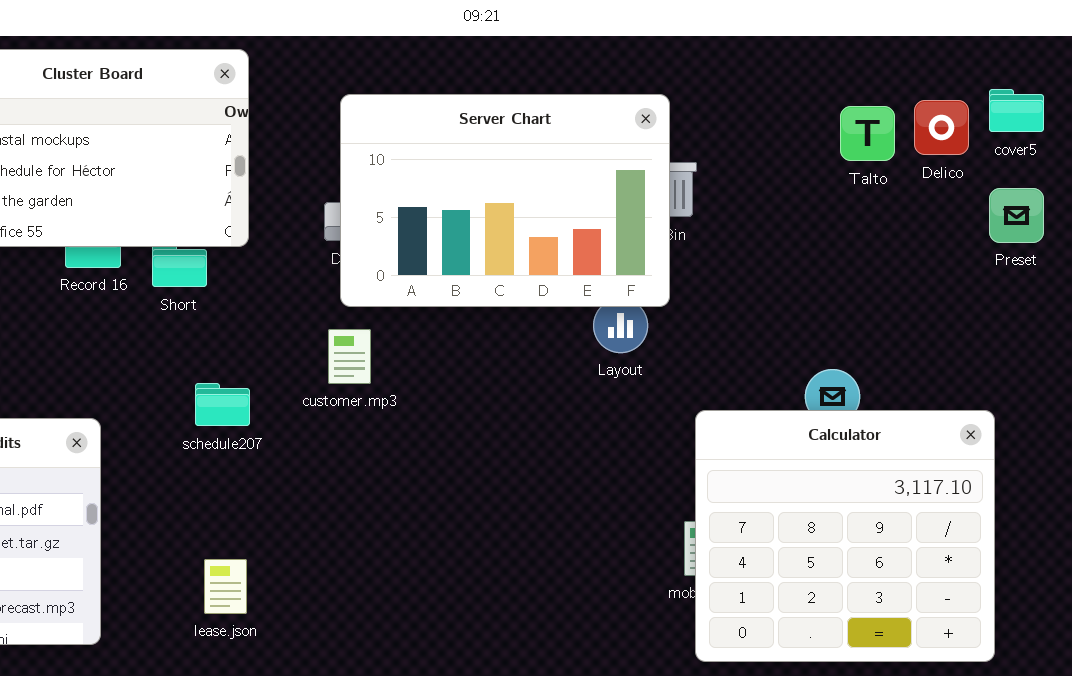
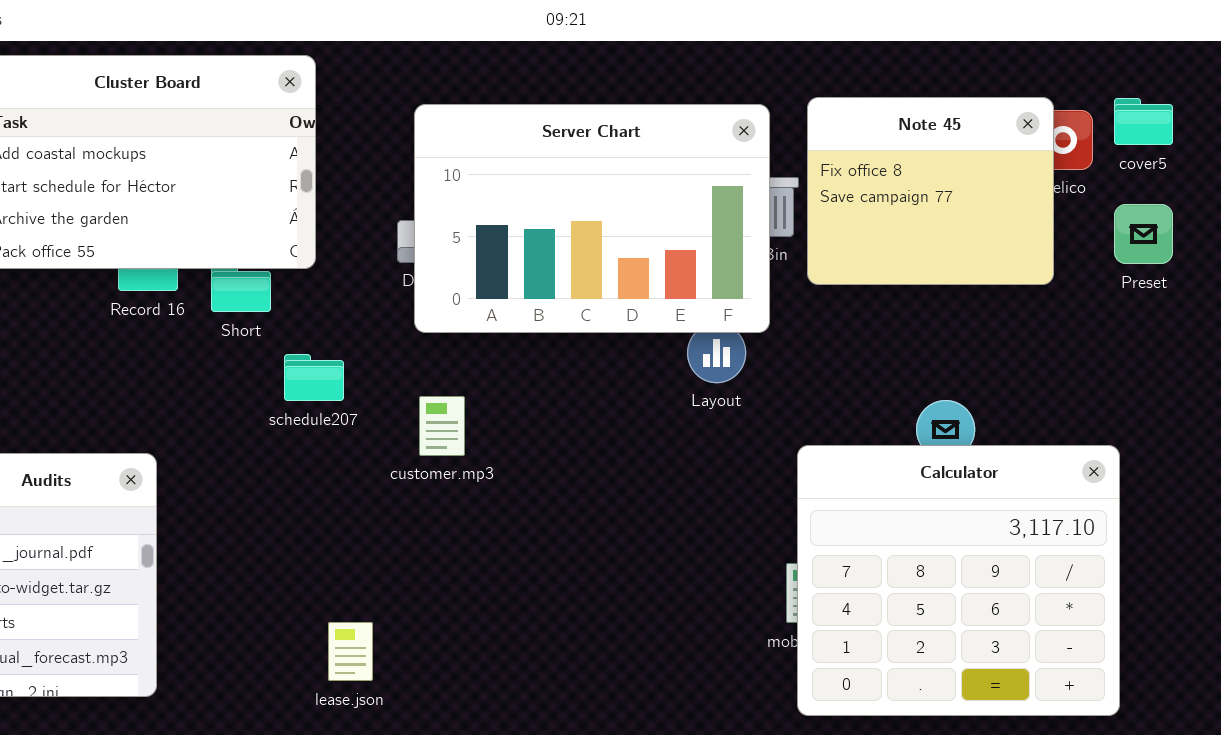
Note 45: none -> [807,97,1054,285], opened
customer.mp3: [328,329,371,384] -> [419,396,465,456], moved
schedule207: [195,383,250,426] -> [284,354,344,401], moved
lease.json: [204,559,247,614] -> [328,622,373,681], moved

